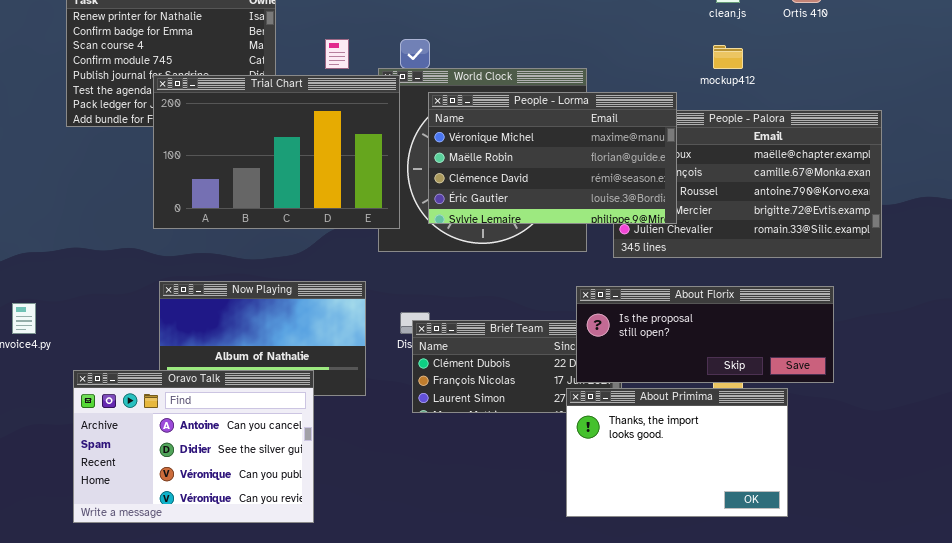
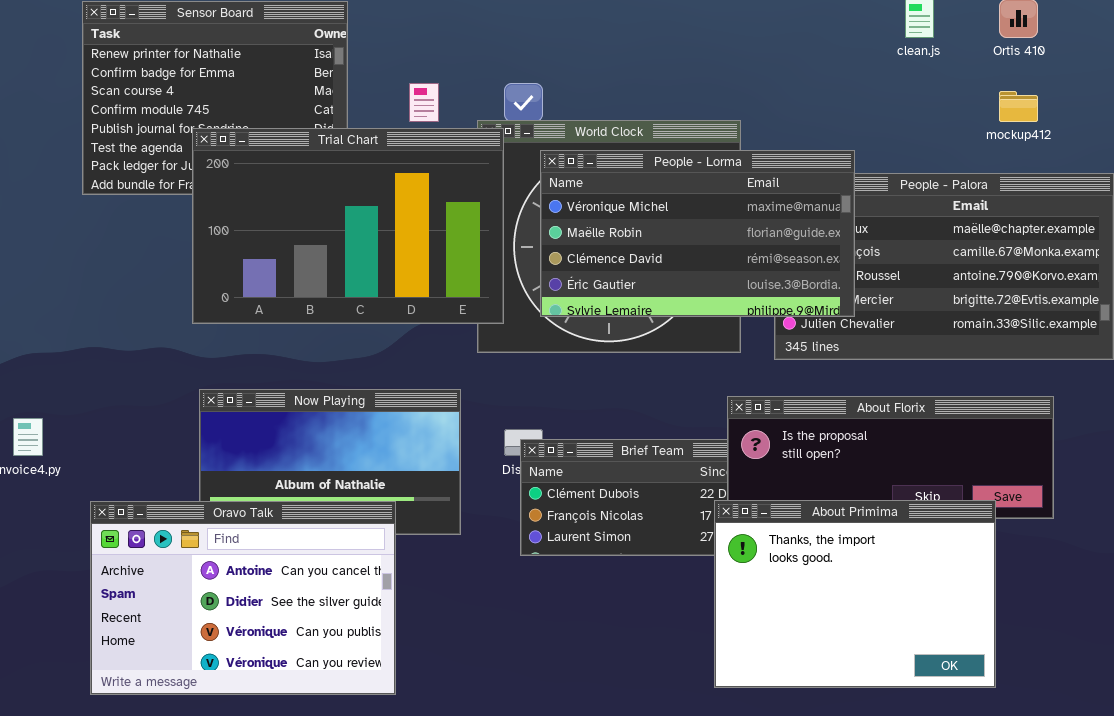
mockup412: [713,45,743,69] -> [999,91,1038,122], moved
About Primima: [566,388,788,517] -> [714,500,996,688], resized

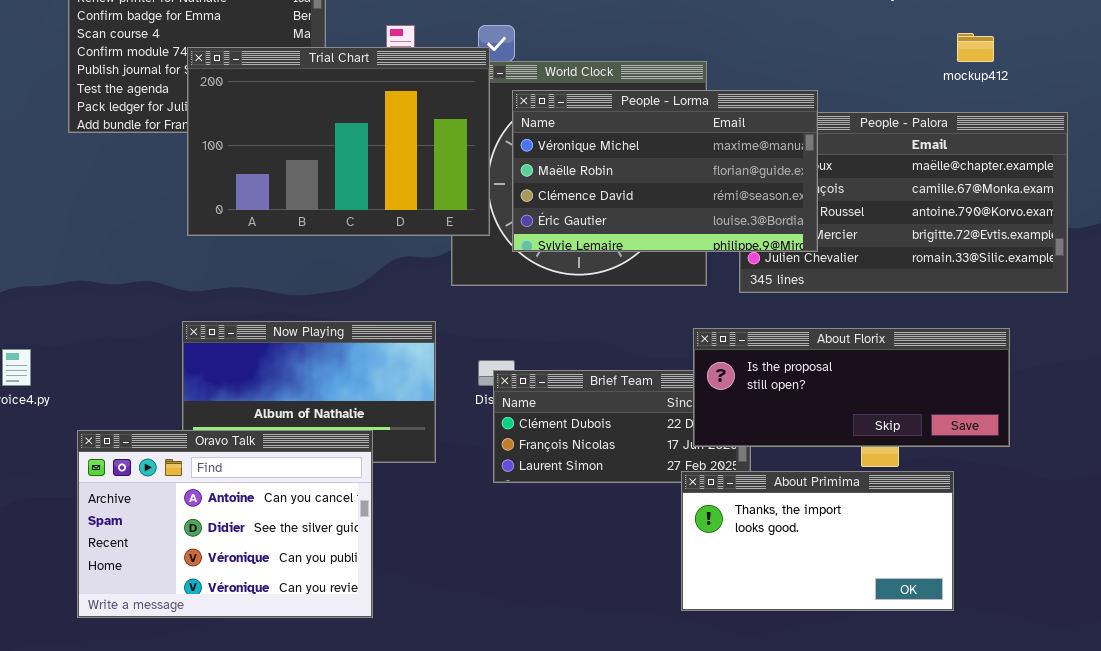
Trial Chart: [192,128,504,324] -> [187,47,490,236], moved
About Primima: [714,500,996,688] -> [681,471,954,611], resized

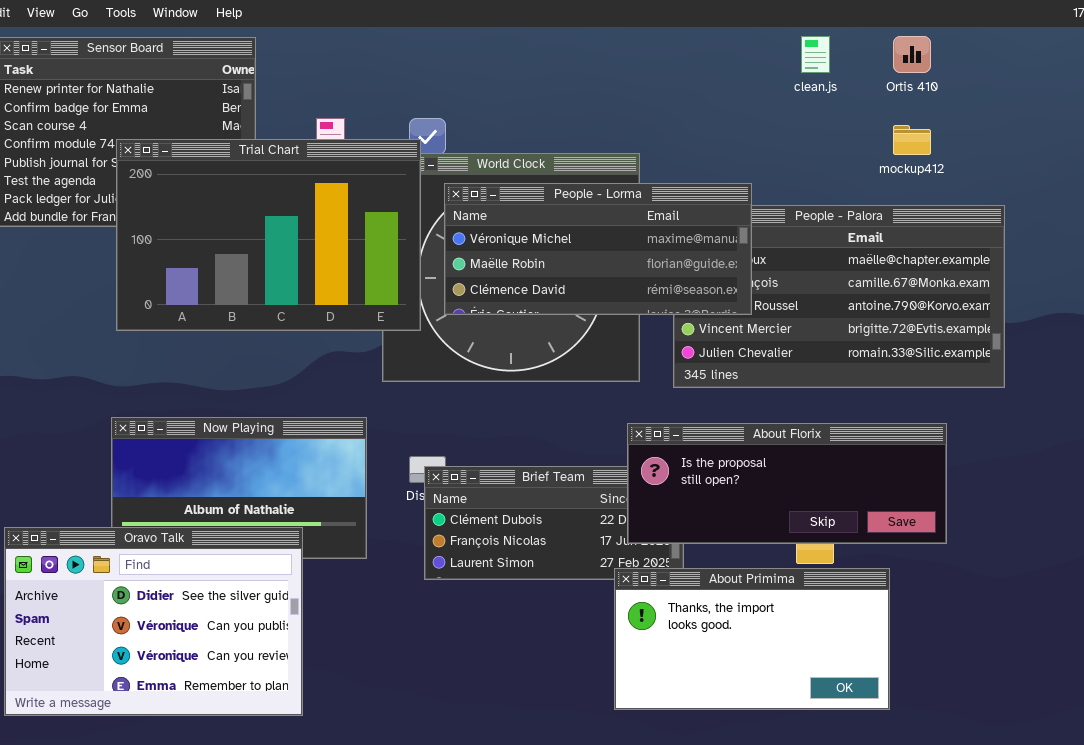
People - Lorma: [512,90,818,252] -> [444,183,752,315], resized
Oravo Talk: [77,430,373,618] -> [4,527,303,716], scrolled down 1 row

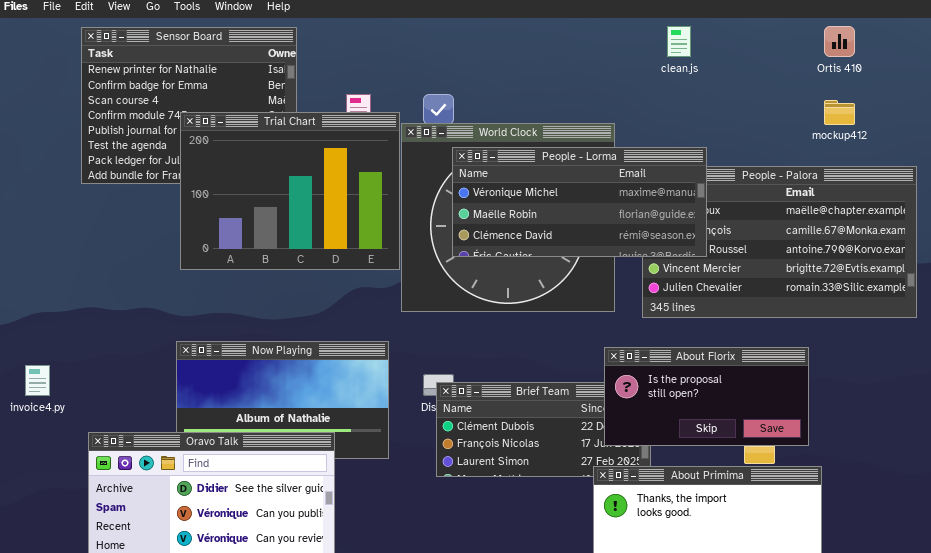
clean.js: [801,36,830,73] -> [667,26,691,57], moved
Trial Chart: [116,139,421,331] -> [180,112,400,270], resized
About Florix: [627,423,947,544] -> [604,347,809,446], resized

